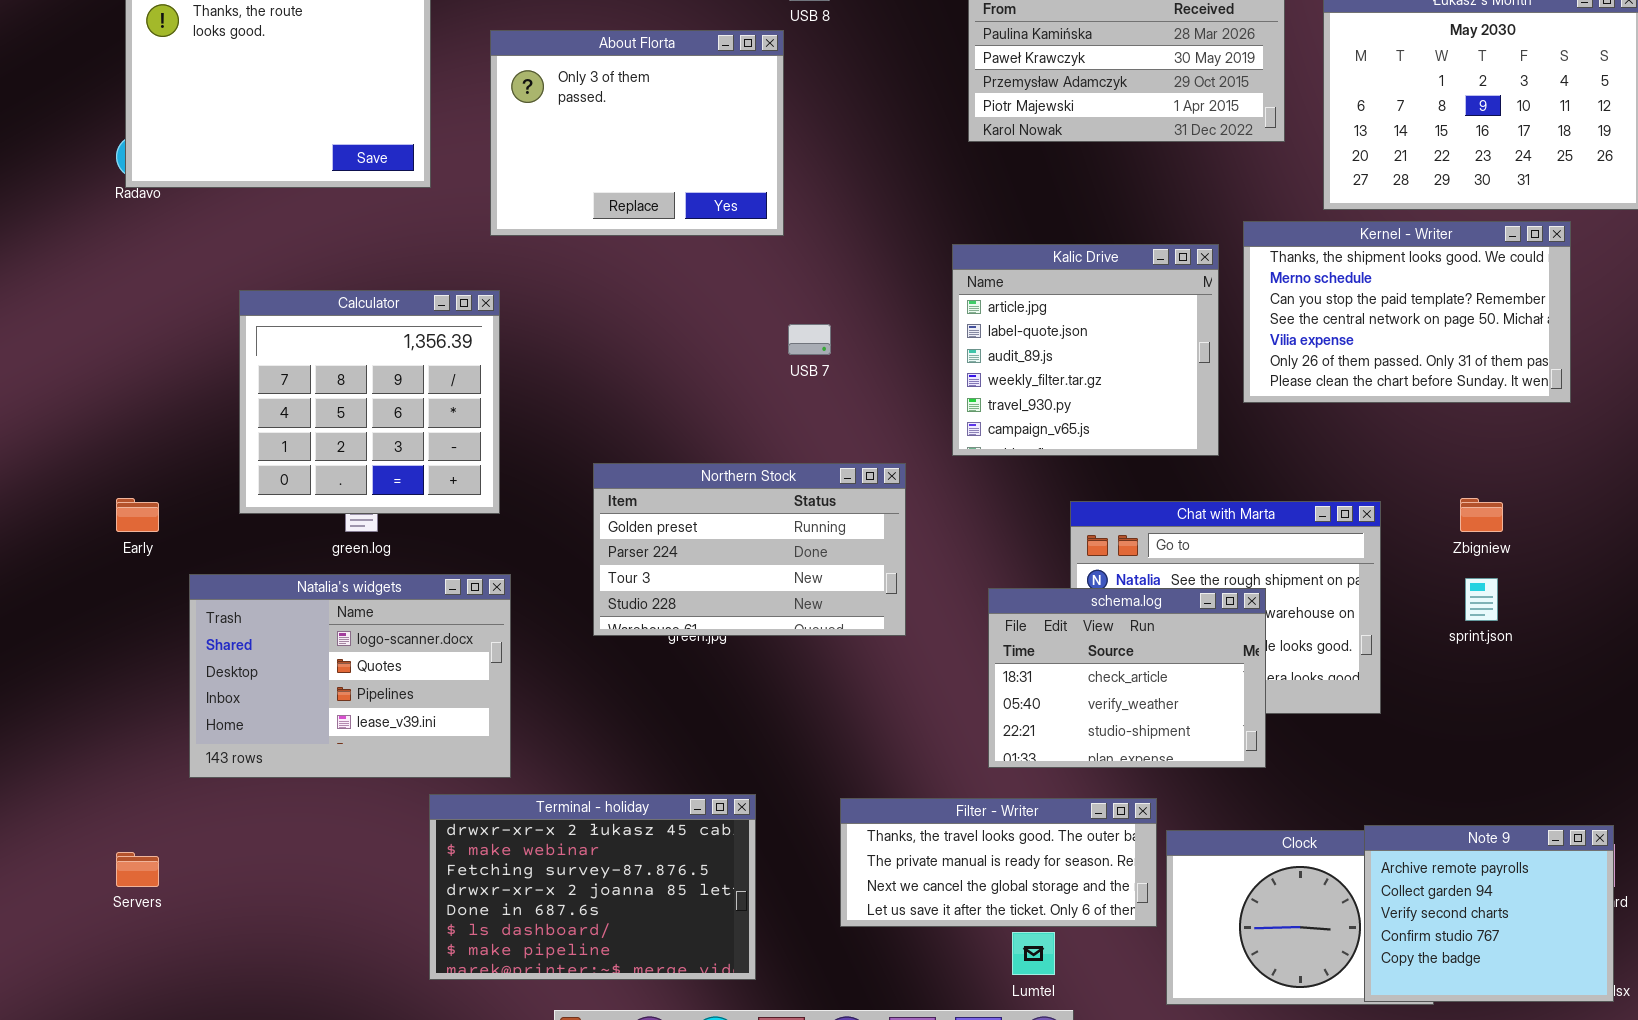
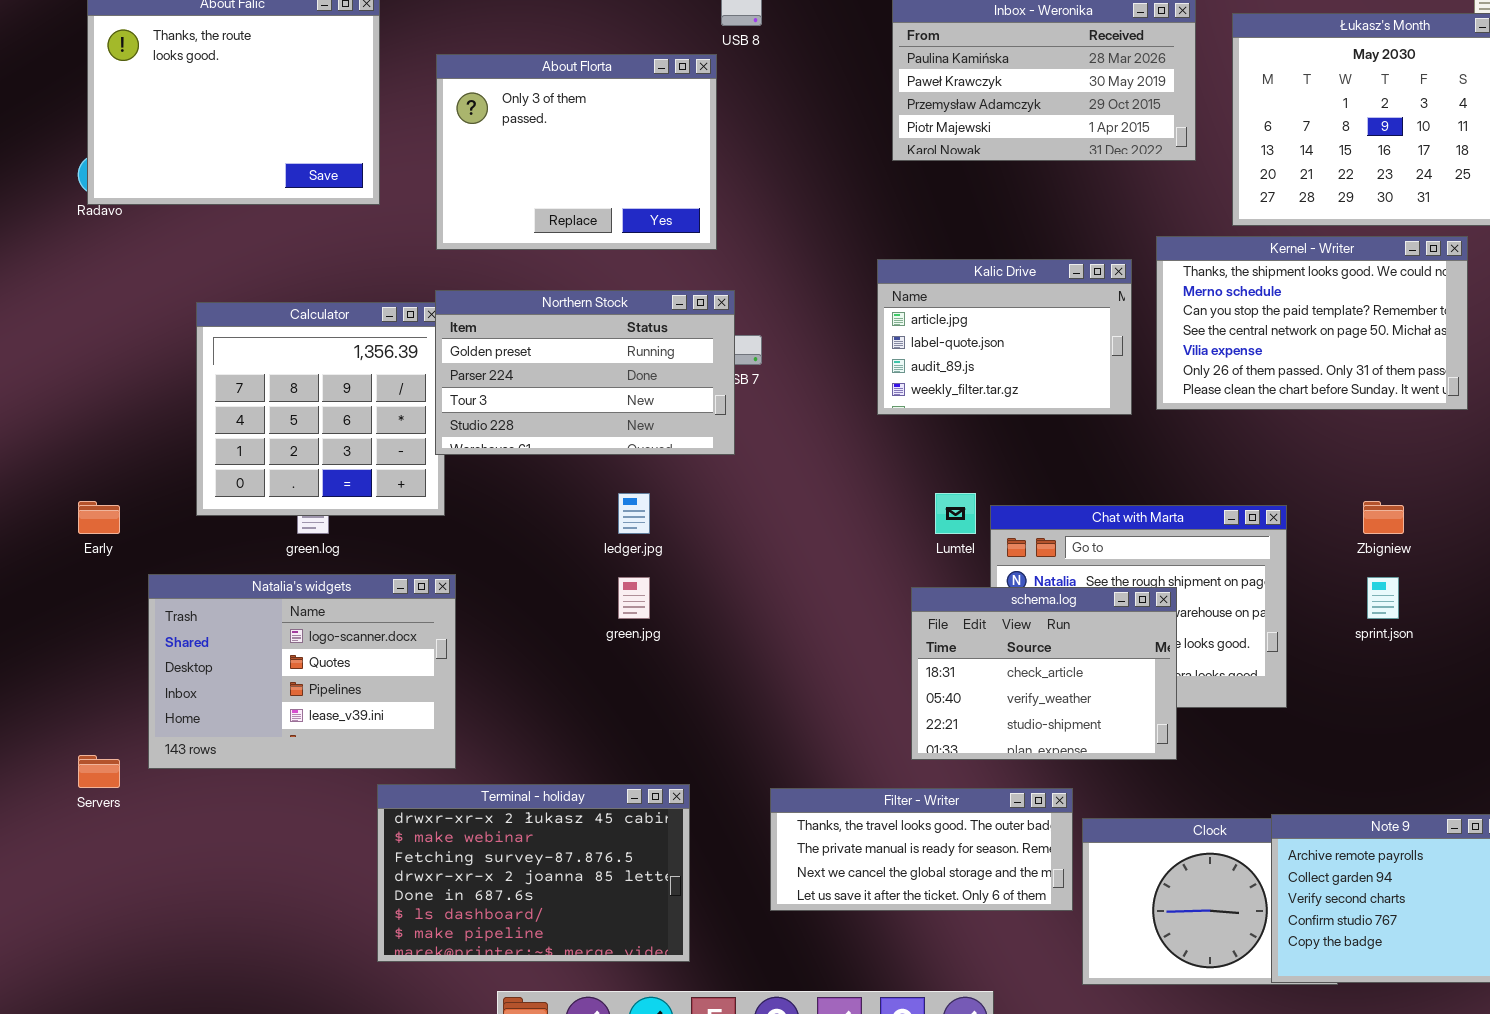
Kalic Drive: [952,244,1219,456] -> [877,259,1132,415], resized
Northern Stock: [593,463,906,636] -> [435,290,735,455], moved
Servers: [116,852,159,887] -> [78,755,120,788], moved
Lumtel: [1012,932,1055,975] -> [935,493,976,534], moved

